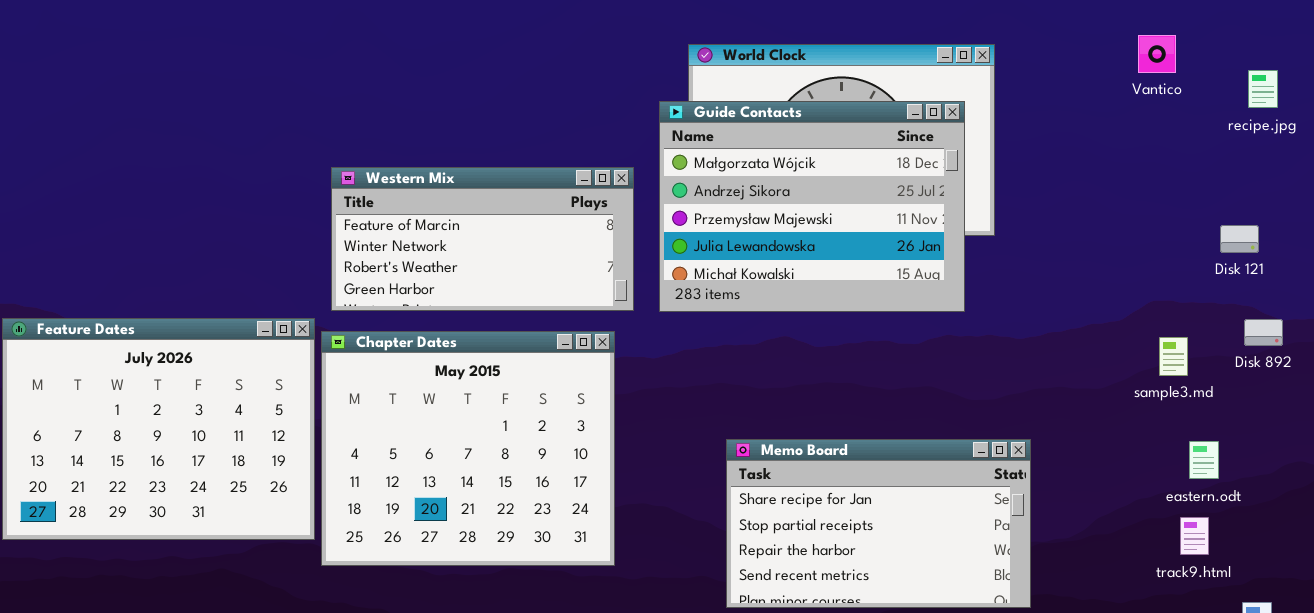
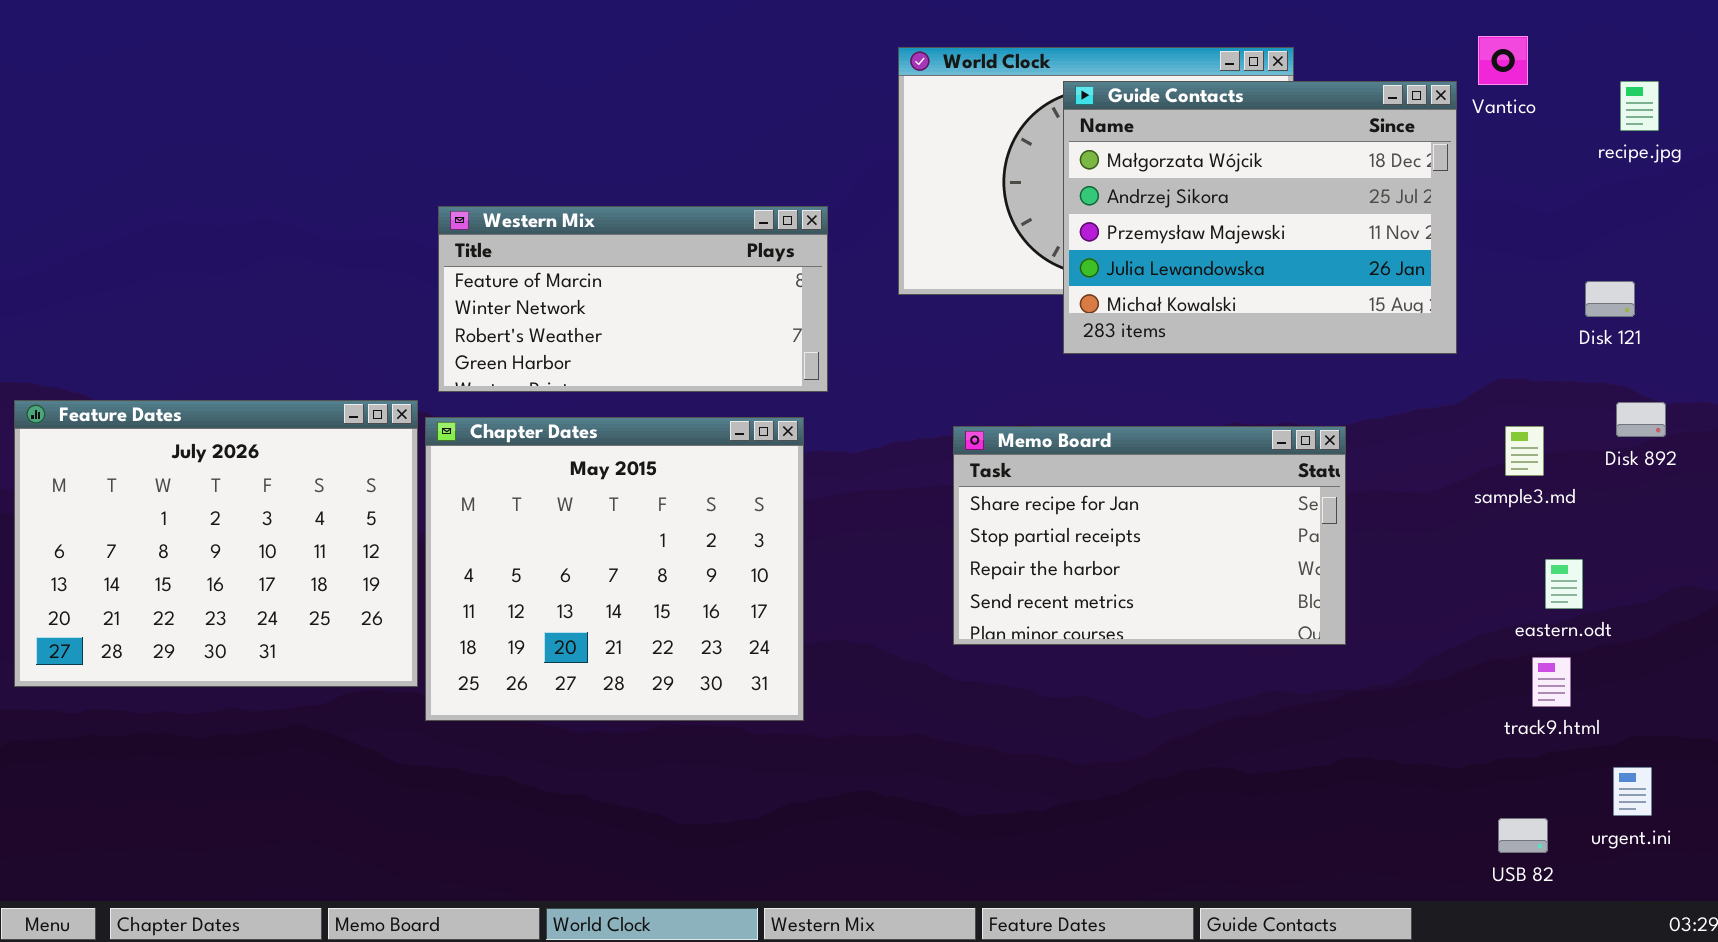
Guide Contacts: [659,101,965,312] -> [1063,81,1457,354], moved
Memo Board: [726,439,1031,608] -> [953,426,1346,645], moved

